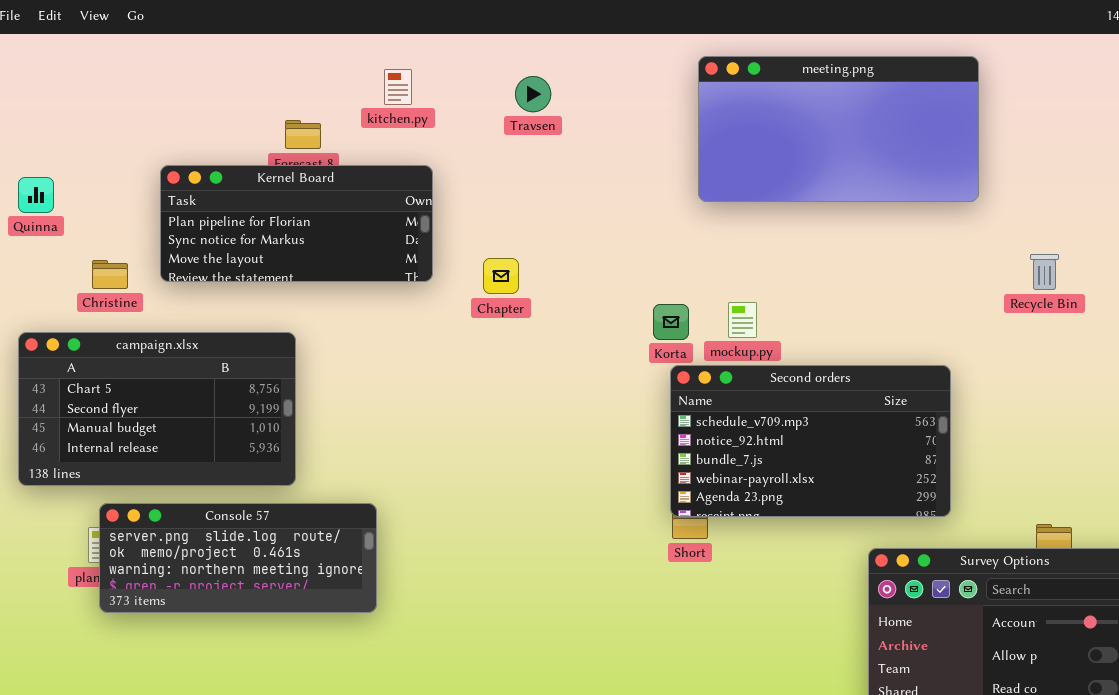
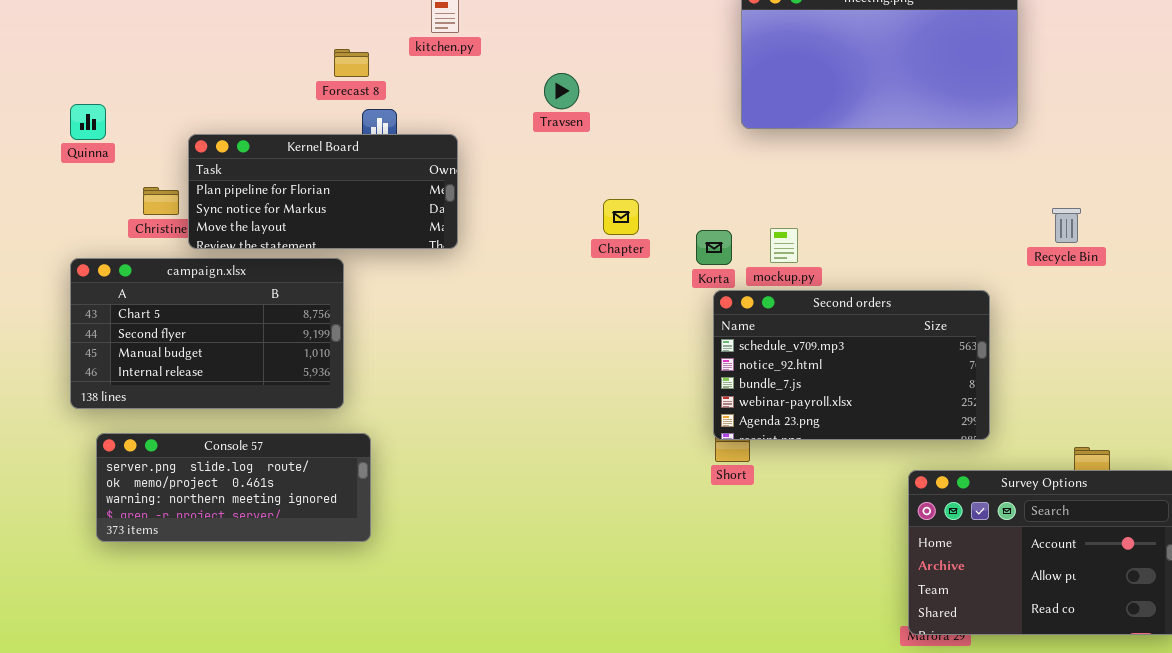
Travsen: [515,76,551,112] -> [544,73,579,109], moved
Kernel Board: [160,165,433,282] -> [188,134,458,249], moved
Recycle Bin: [1030,254,1059,290] -> [1052,208,1081,243], moved
Chapter: [483,258,519,294] -> [603,199,639,235], moved
Console 57: [99,503,377,613] -> [96,433,371,542], moved

